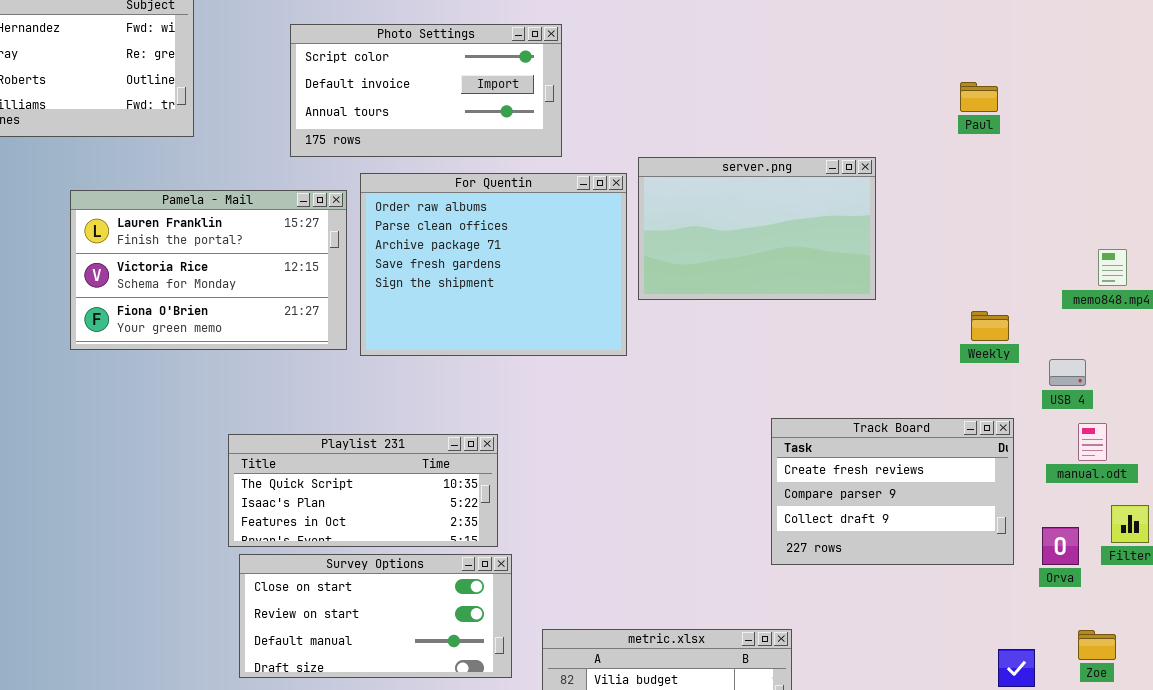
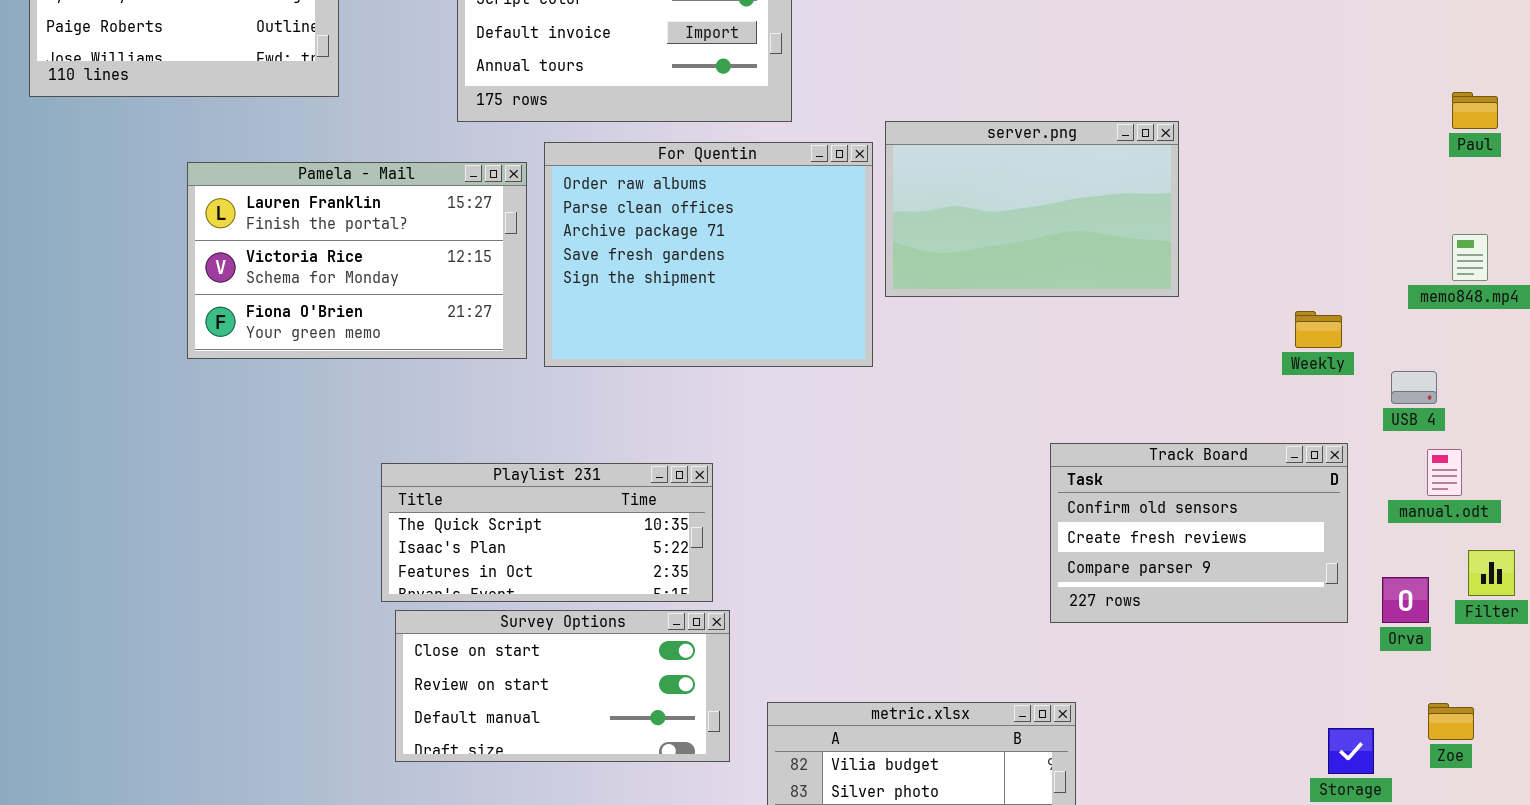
Paul: [960,82,998,112] -> [1452,92,1498,129], moved
Track Board: [771,418,1014,565] -> [1050,443,1348,623], scrolled up 1 row

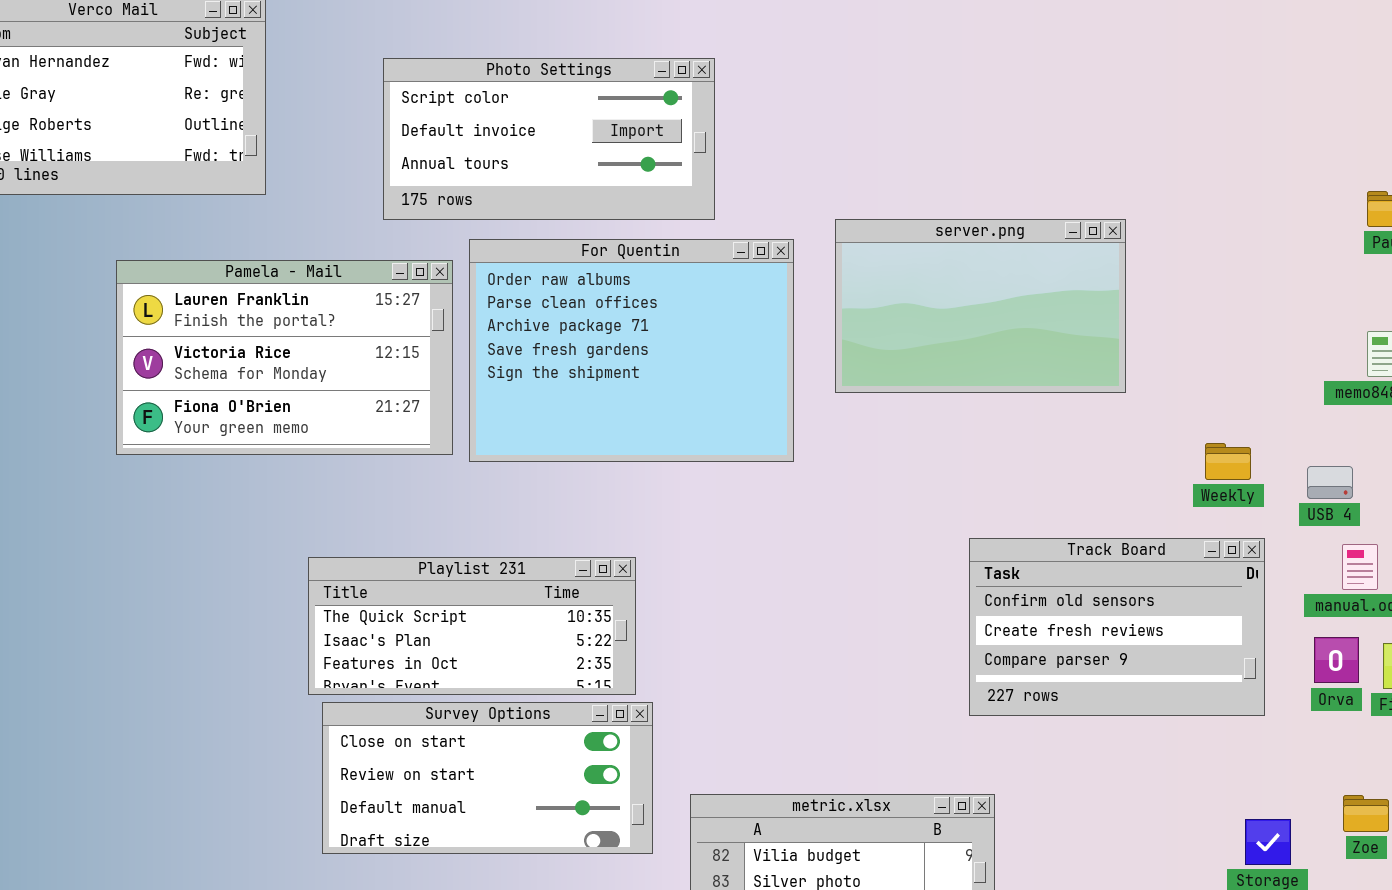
server.png: [885,121,1179,297] -> [835,219,1126,393], moved
Weekly: [1295,311,1342,348] -> [1205,443,1251,480], moved
Orva: [1382,577,1429,623] -> [1314,637,1359,683], moved

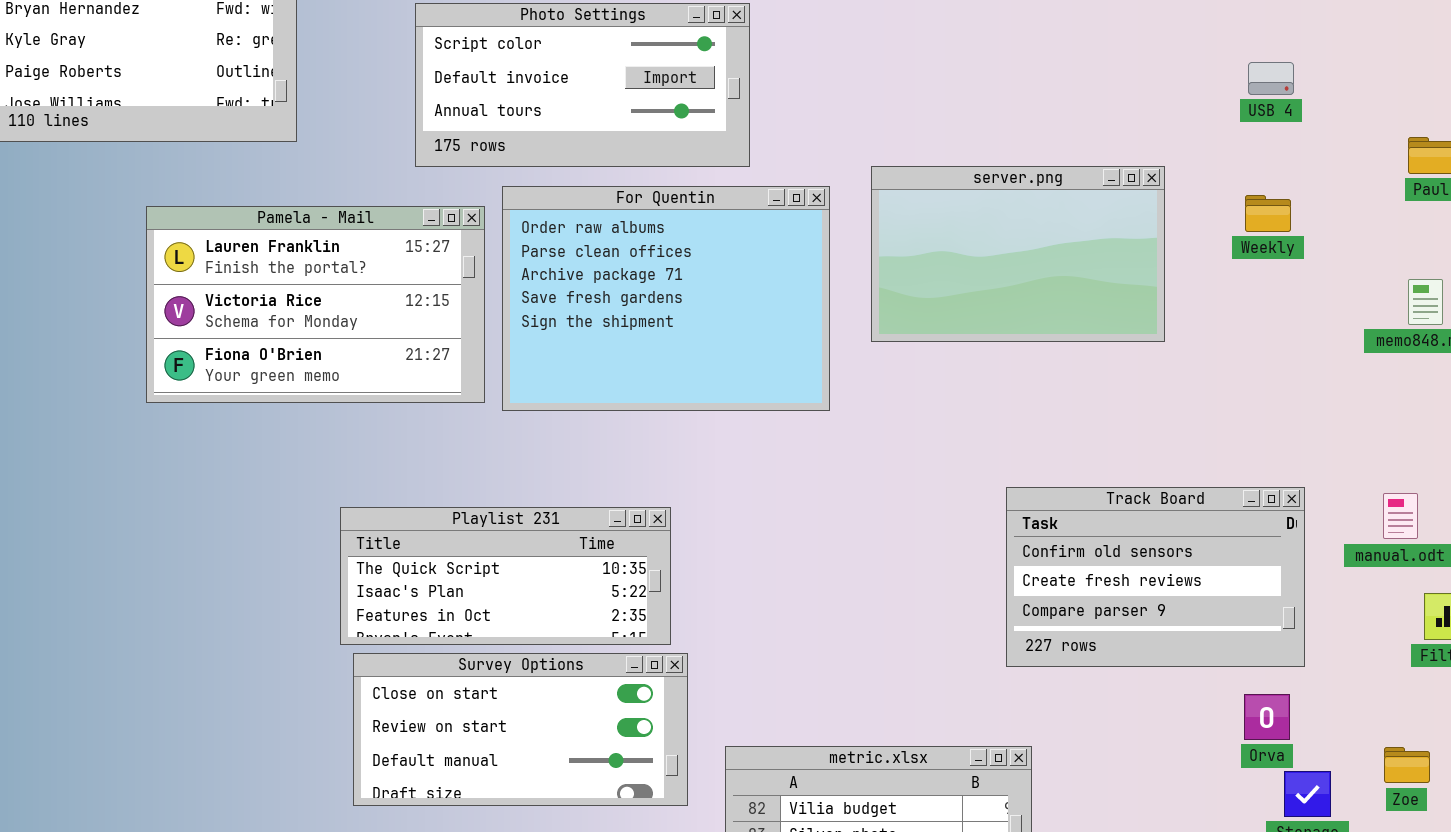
Weekly: [1205,443,1251,480] -> [1245,195,1291,232], moved
USB 4: [1307,466,1353,499] -> [1248,62,1294,95], moved
Orva: [1314,637,1359,683] -> [1244,694,1290,740], moved

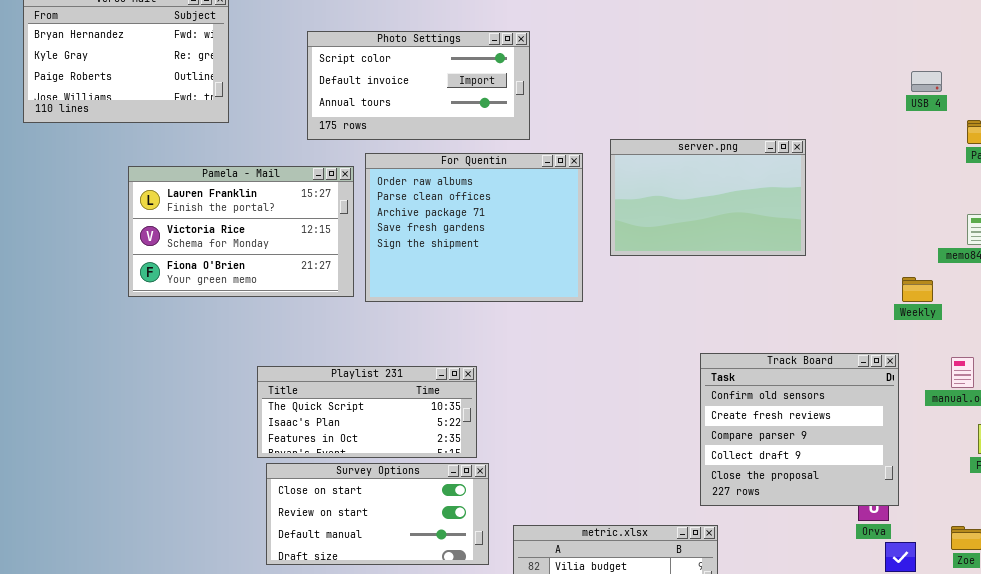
USB 4: [1248,62,1294,95] -> [911,71,942,92], moved
Weekly: [1245,195,1291,232] -> [902,277,933,302], moved
Track Board: [1006,487,1305,667] -> [700,353,899,506], resized

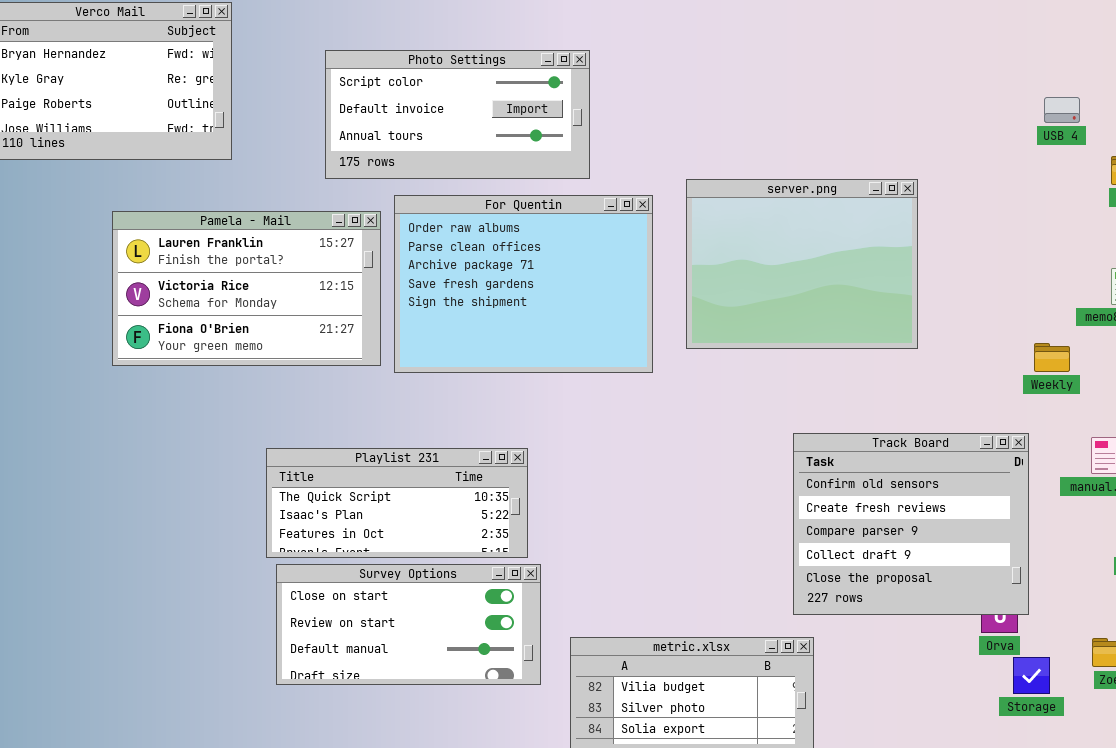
server.png: [610,139,806,256] -> [686,179,918,349], resized

